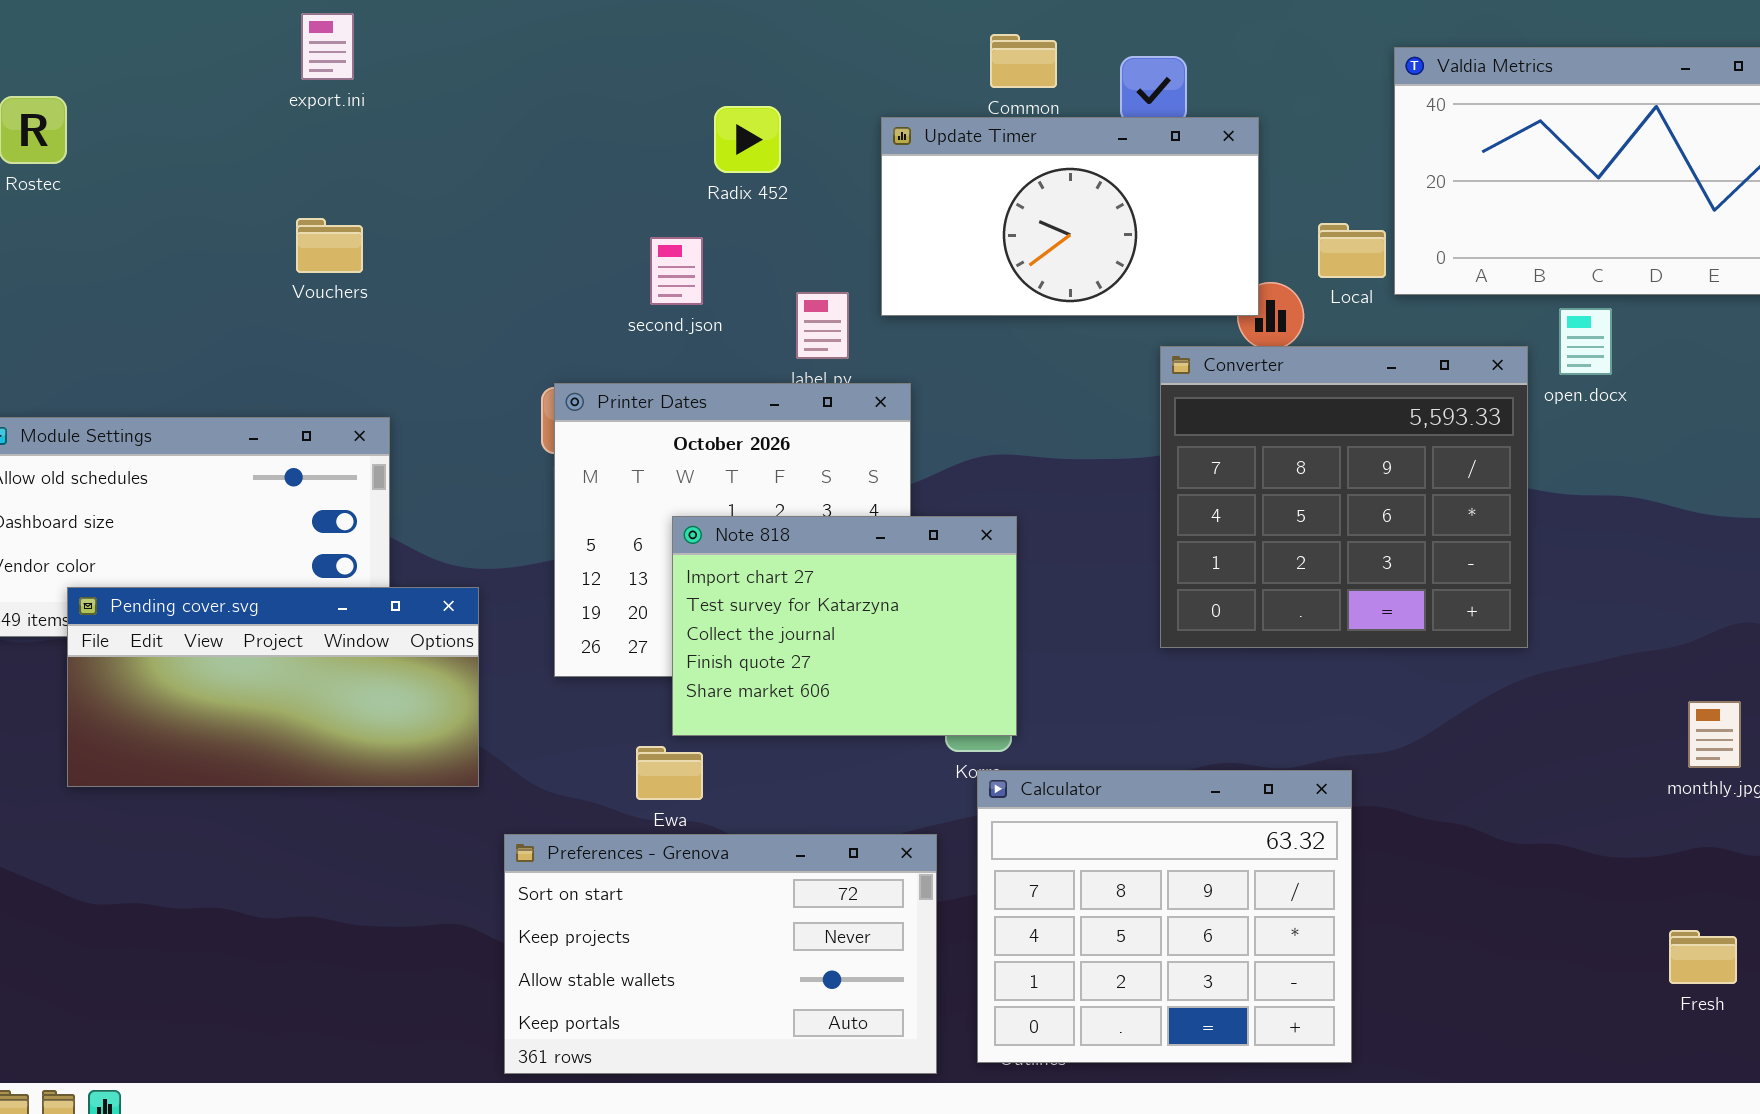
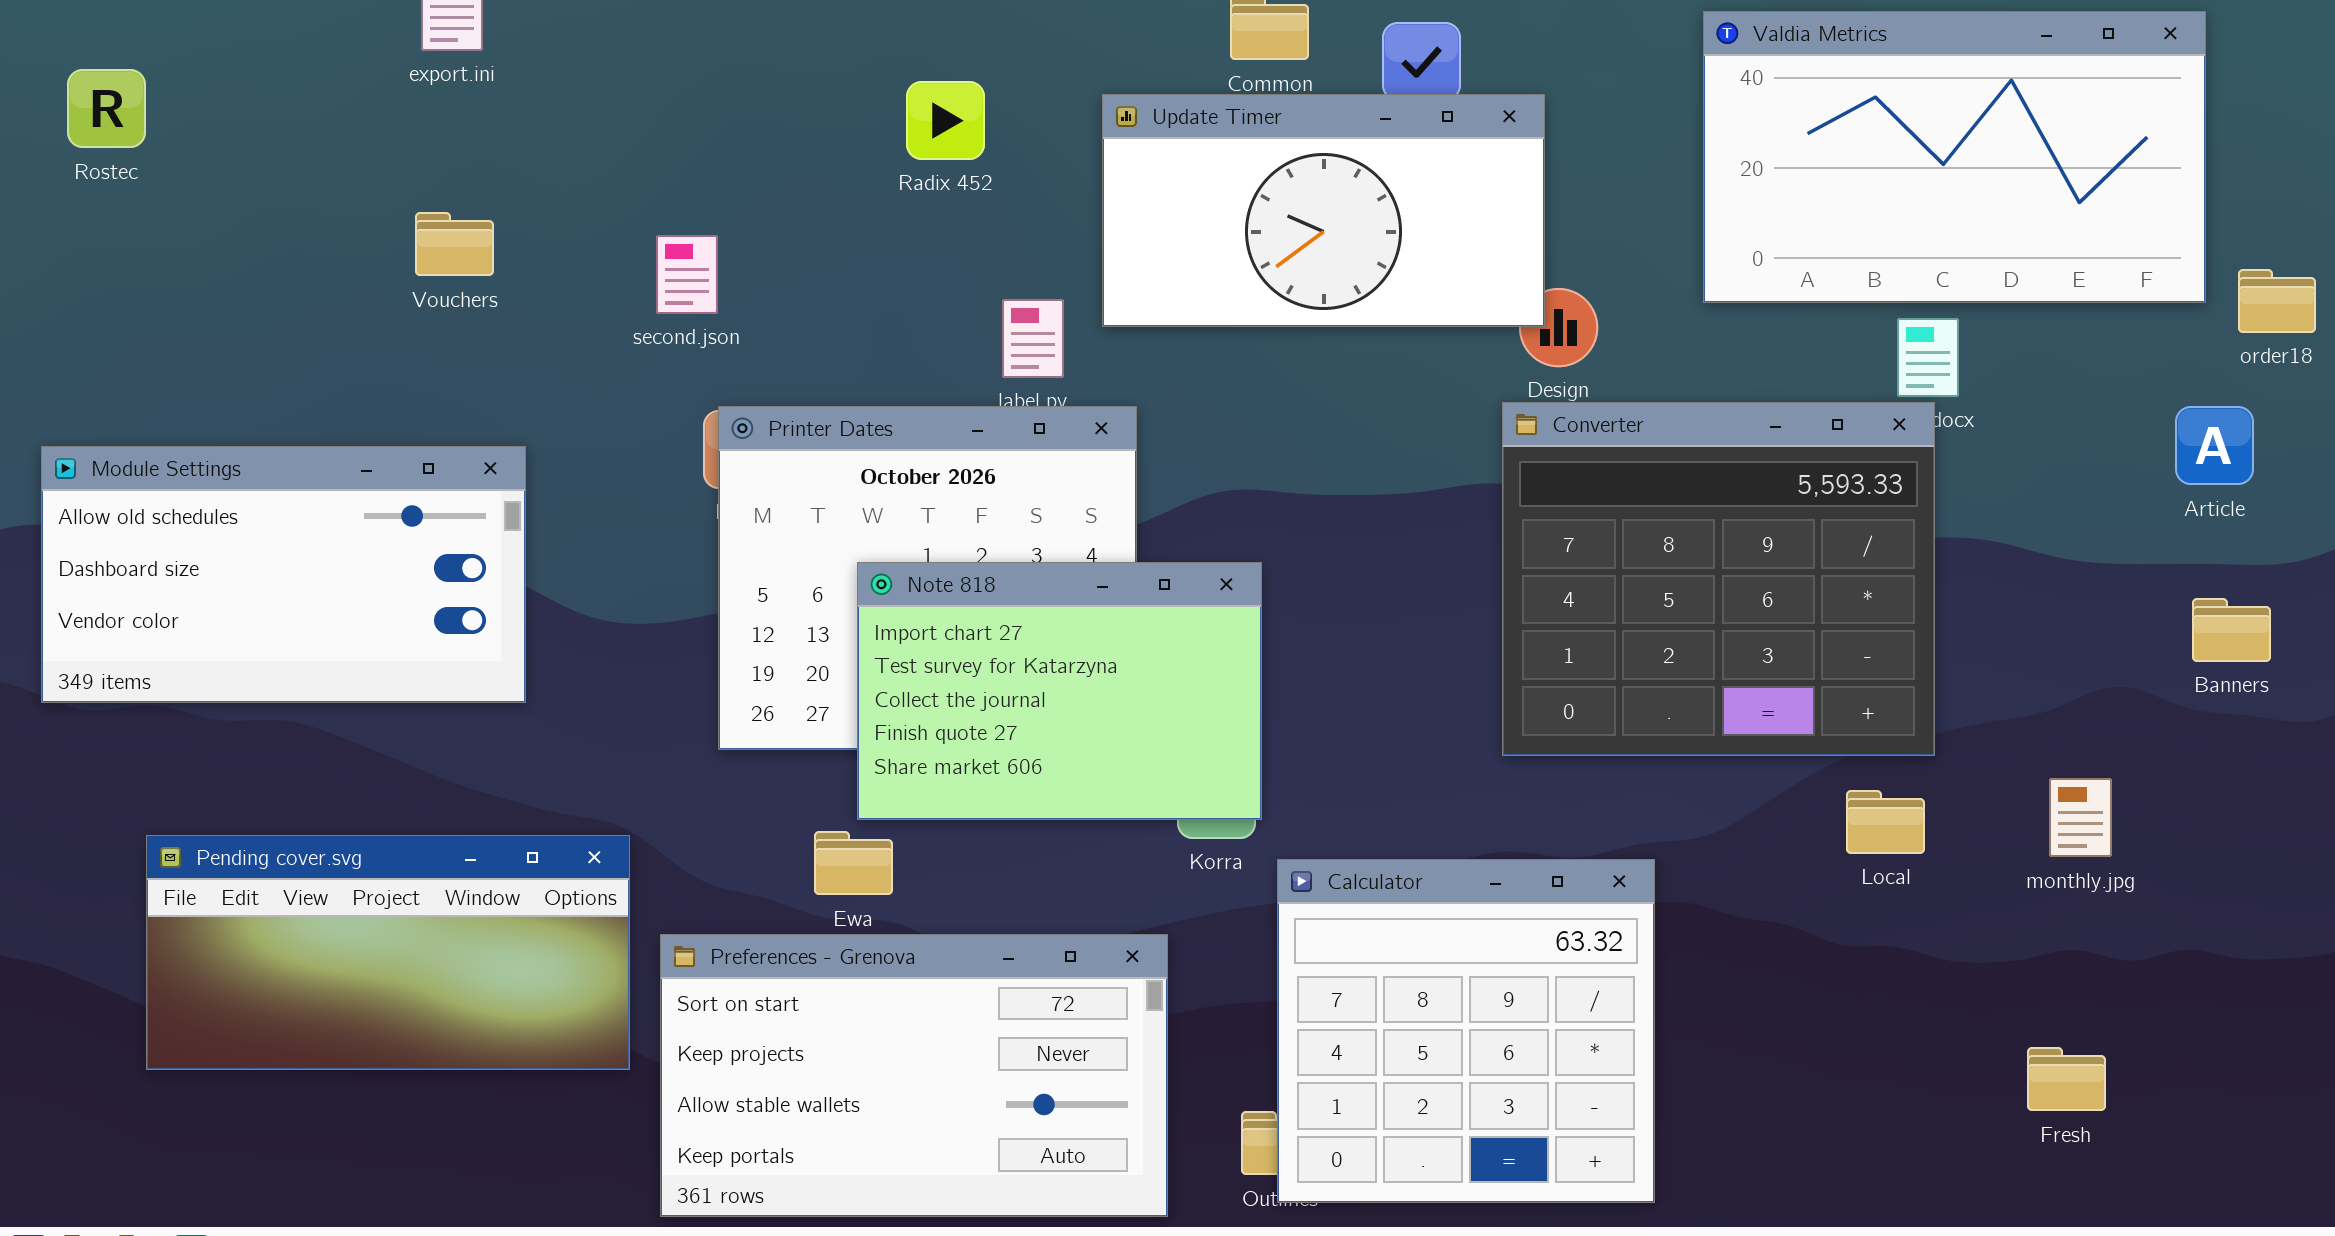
Local: [1318,223,1386,278] -> [1846,790,1925,854], moved
second.json: [650,237,703,305] -> [656,235,718,314], moved
Converter: [1160,346,1528,648] -> [1502,402,1935,756], moved
Pending cover.svg: [67,587,479,787] -> [146,835,630,1070], moved
Calculator: [977,770,1352,1063] -> [1277,859,1655,1203], resized

